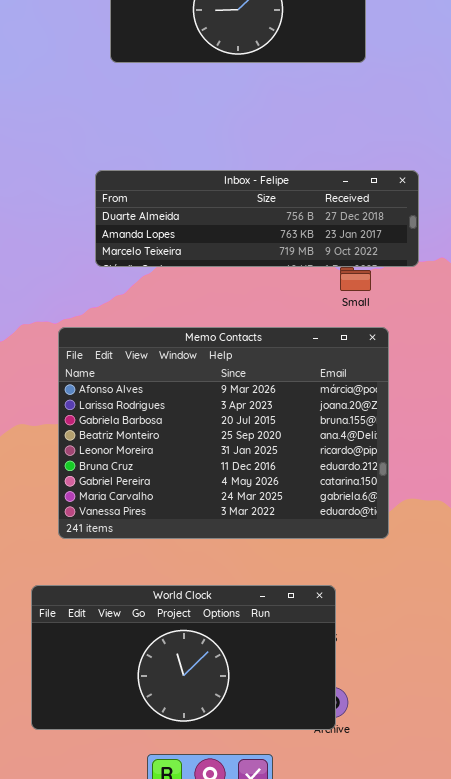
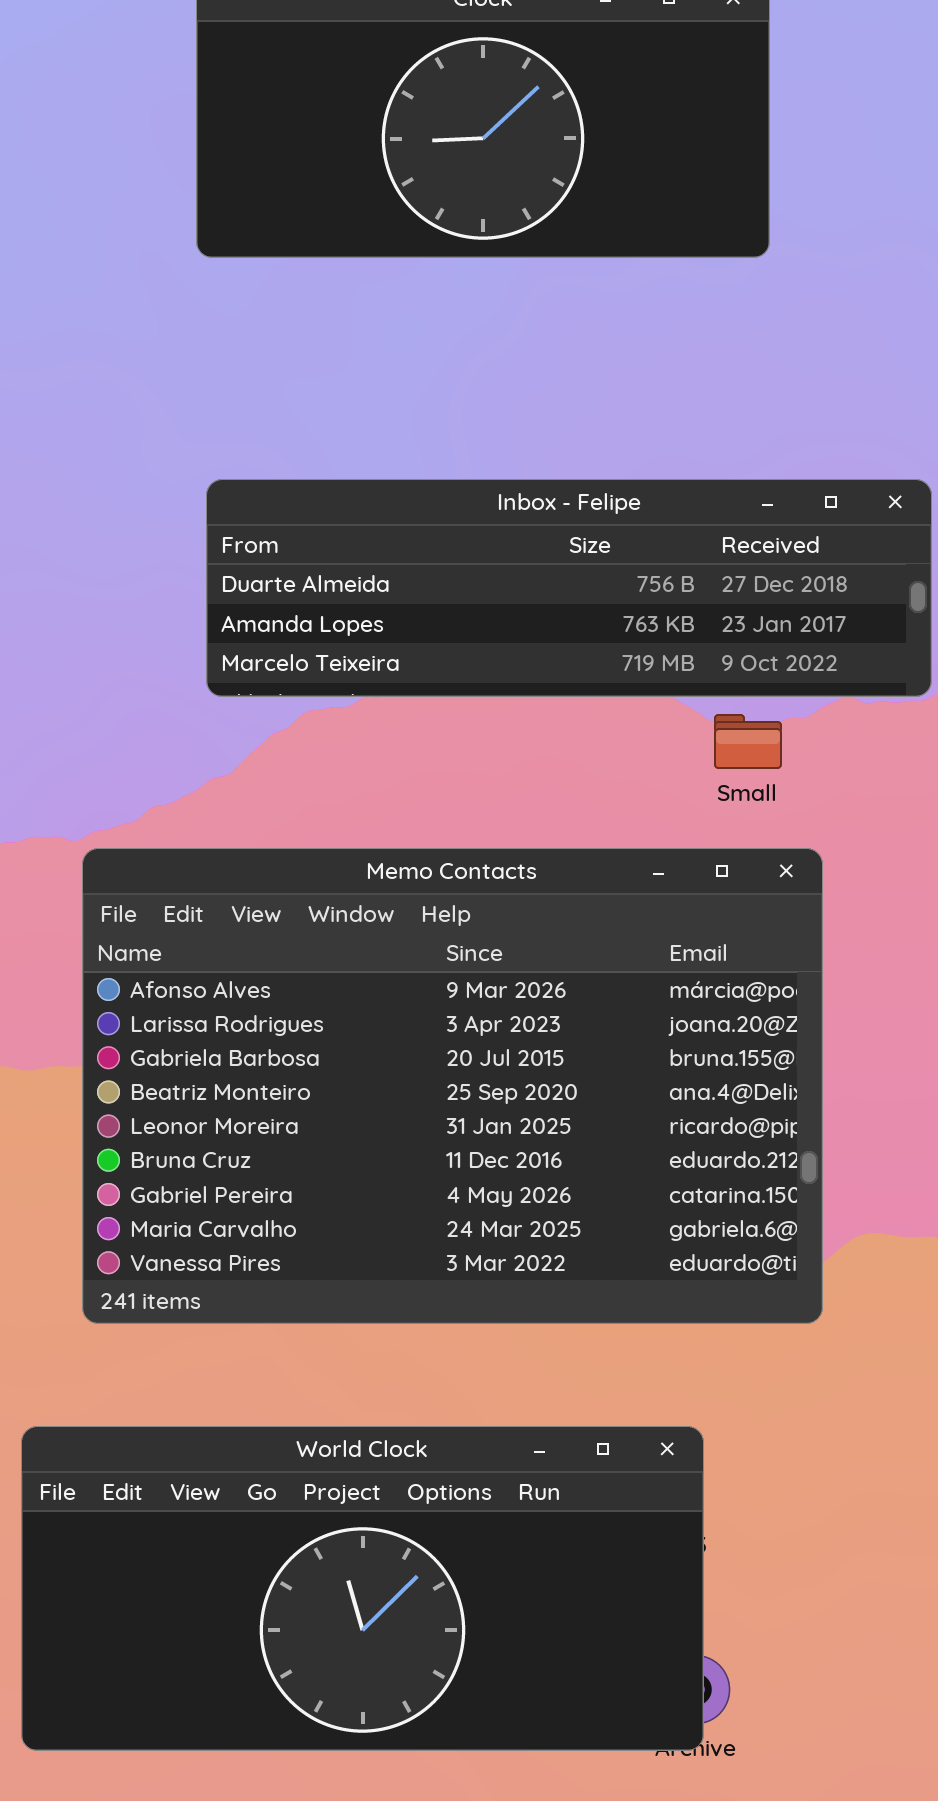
Inbox - Felipe: [95,170,419,267] -> [206,479,932,697], moved

